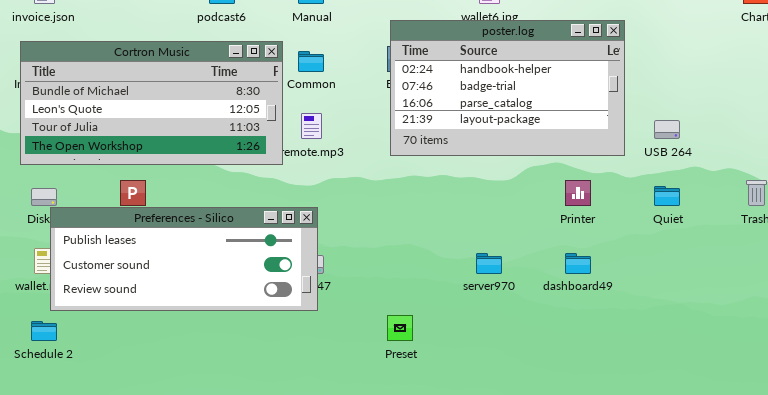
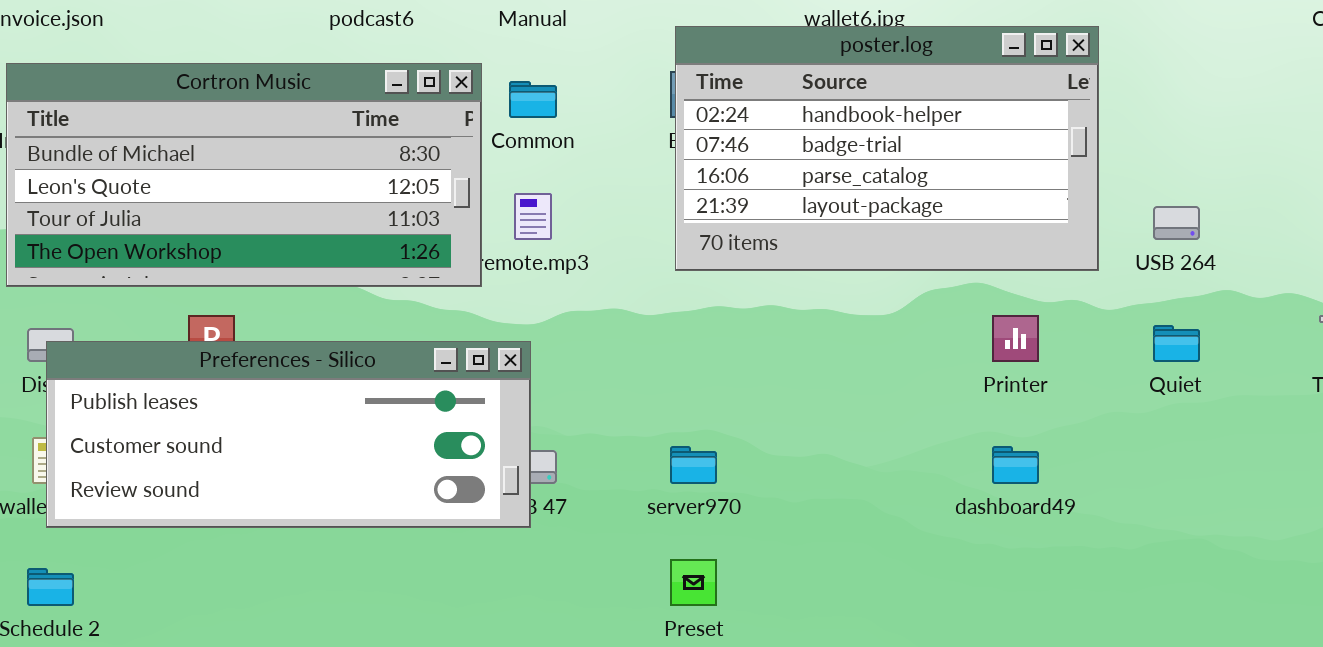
Preferences - Silico: [50,207,318,311] -> [46,341,531,528], moved
server970: [476,253,502,274] -> [670,446,717,484], moved

